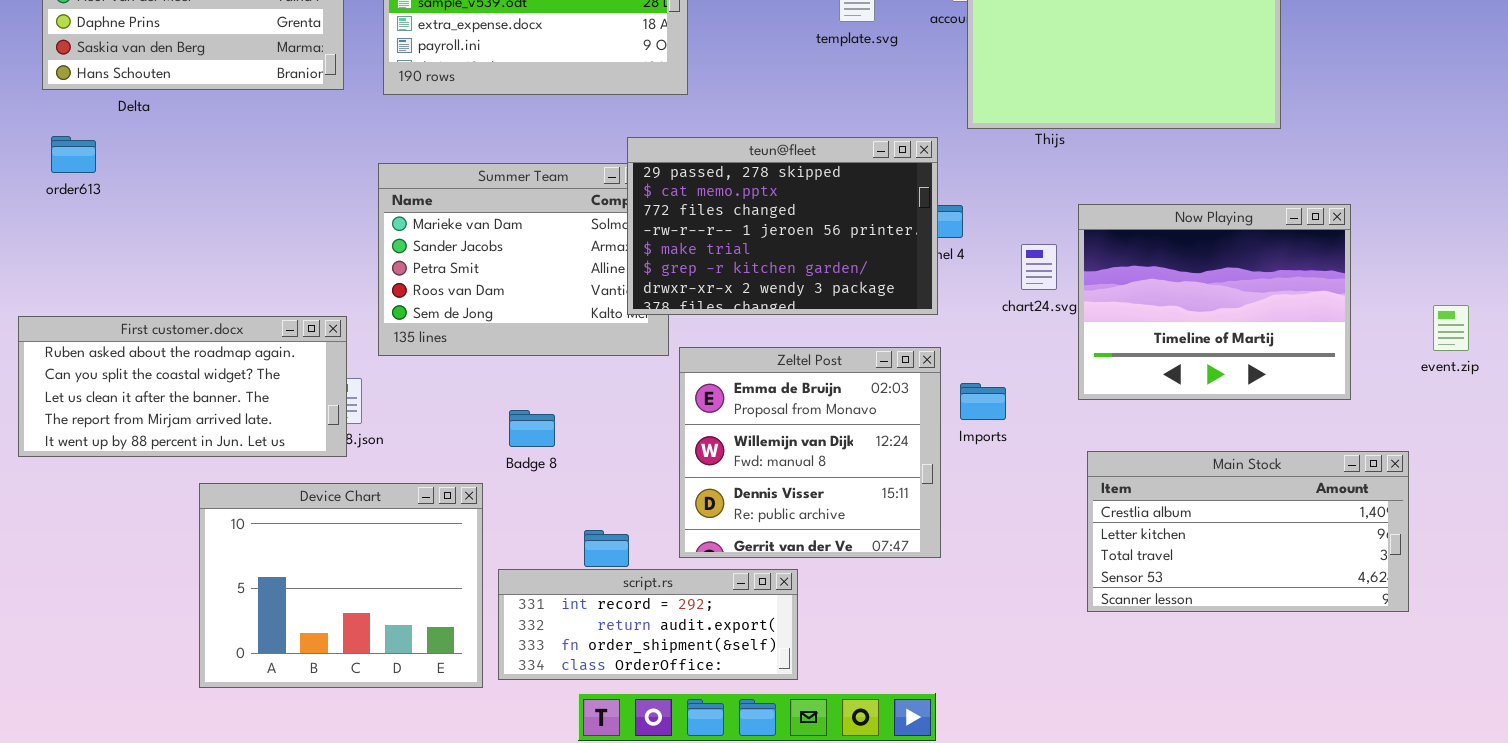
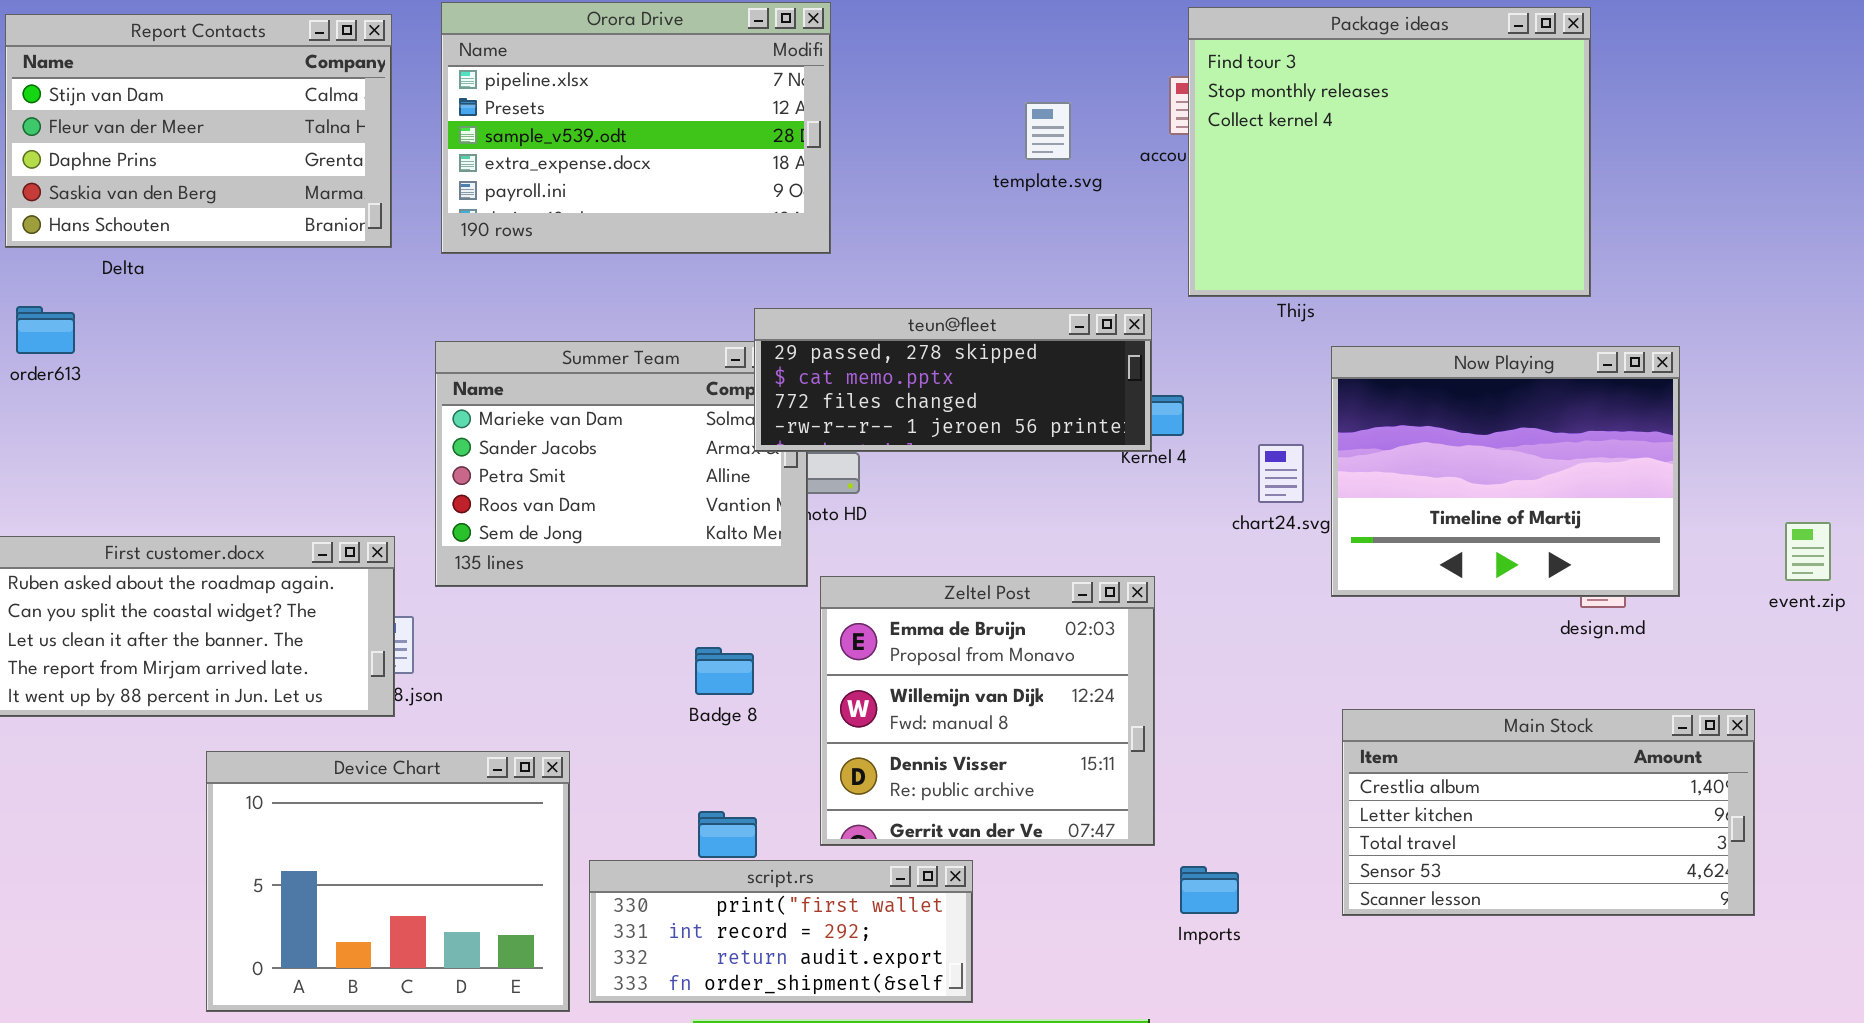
teun@fleet: [627,137,938,315] -> [754,308,1152,452], resized
Now Playing: [1078,204,1351,400] -> [1331,346,1680,597], moved
Imports: [960,383,1006,420] -> [1180,866,1239,914], moved
Badge 8: [509,410,555,447] -> [695,647,754,695], moved
script.rs: [498,569,798,680] -> [589,860,973,1003], scrolled up 1 row

